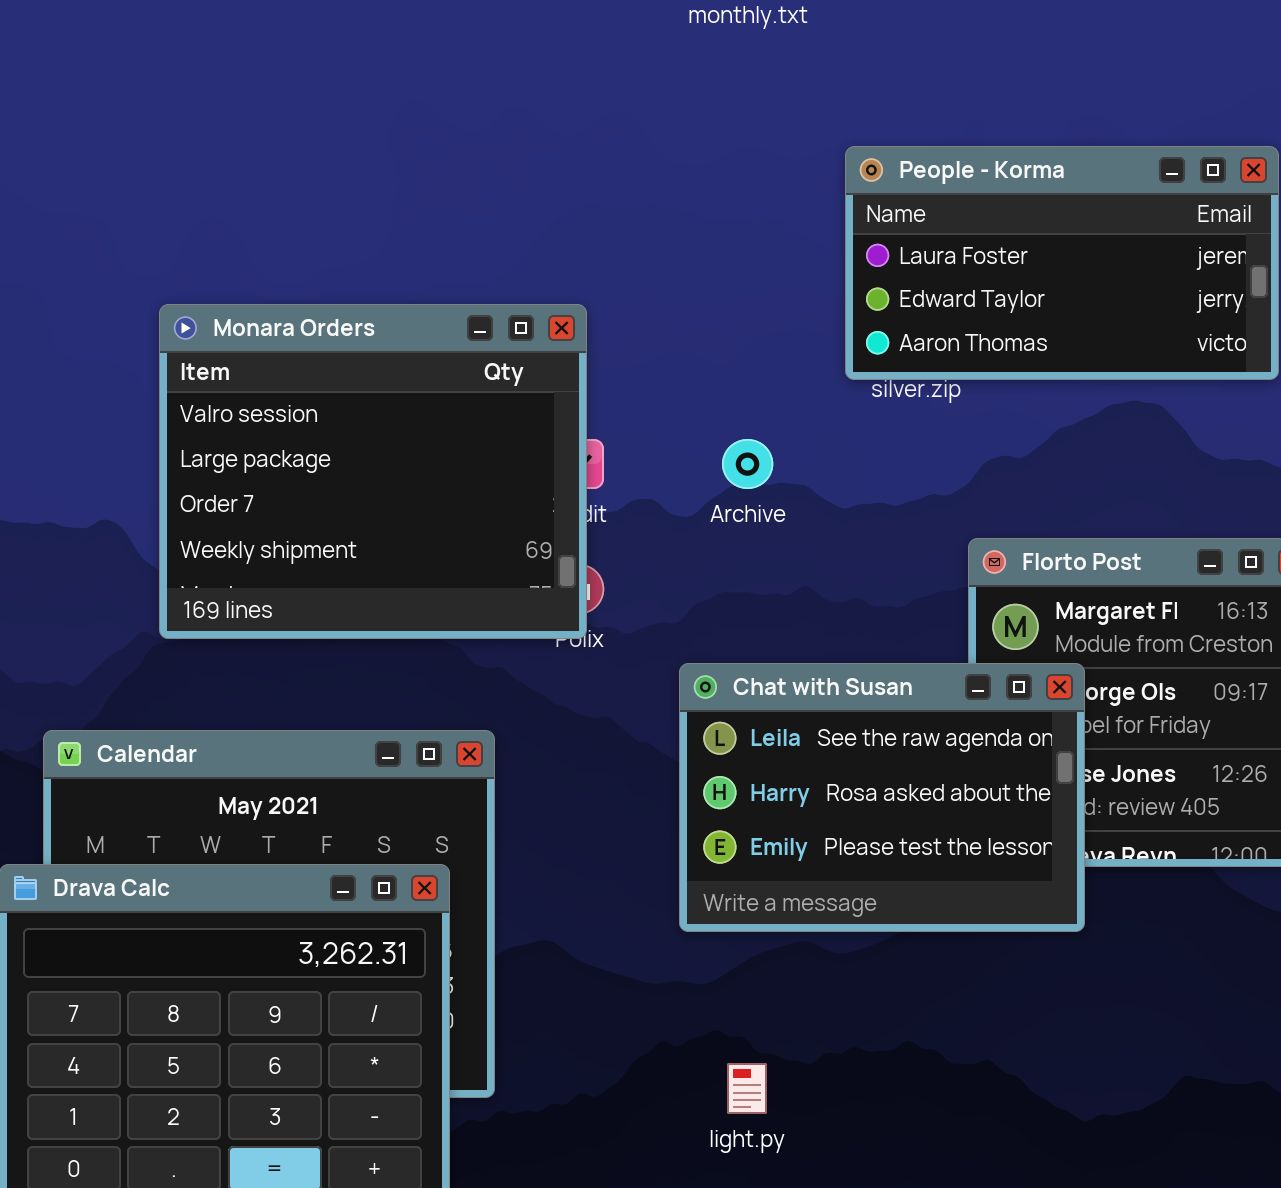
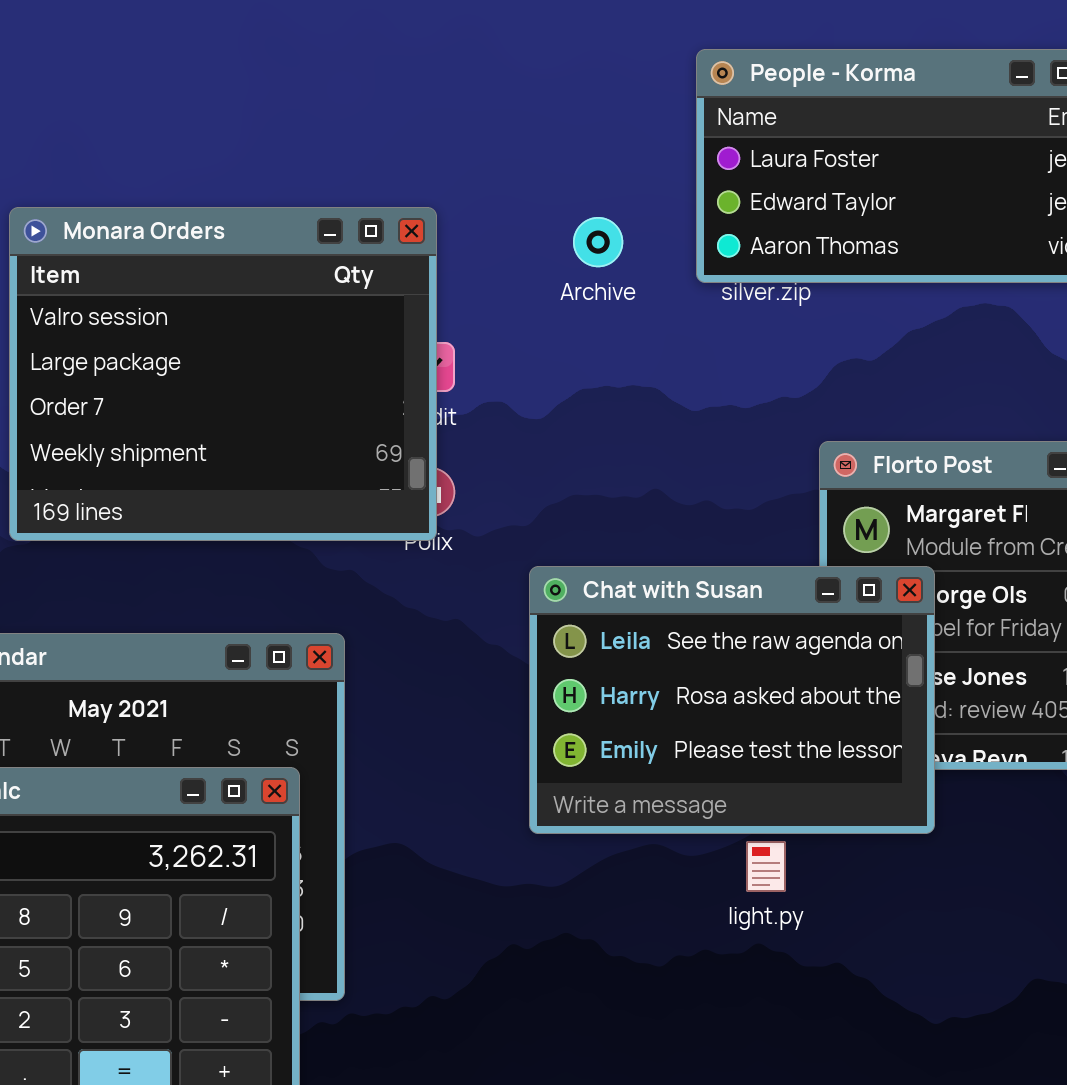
Archive: [722,439,773,489] -> [573,217,623,267], moved
light.py: [727,1063,767,1114] -> [746,841,786,892], moved

